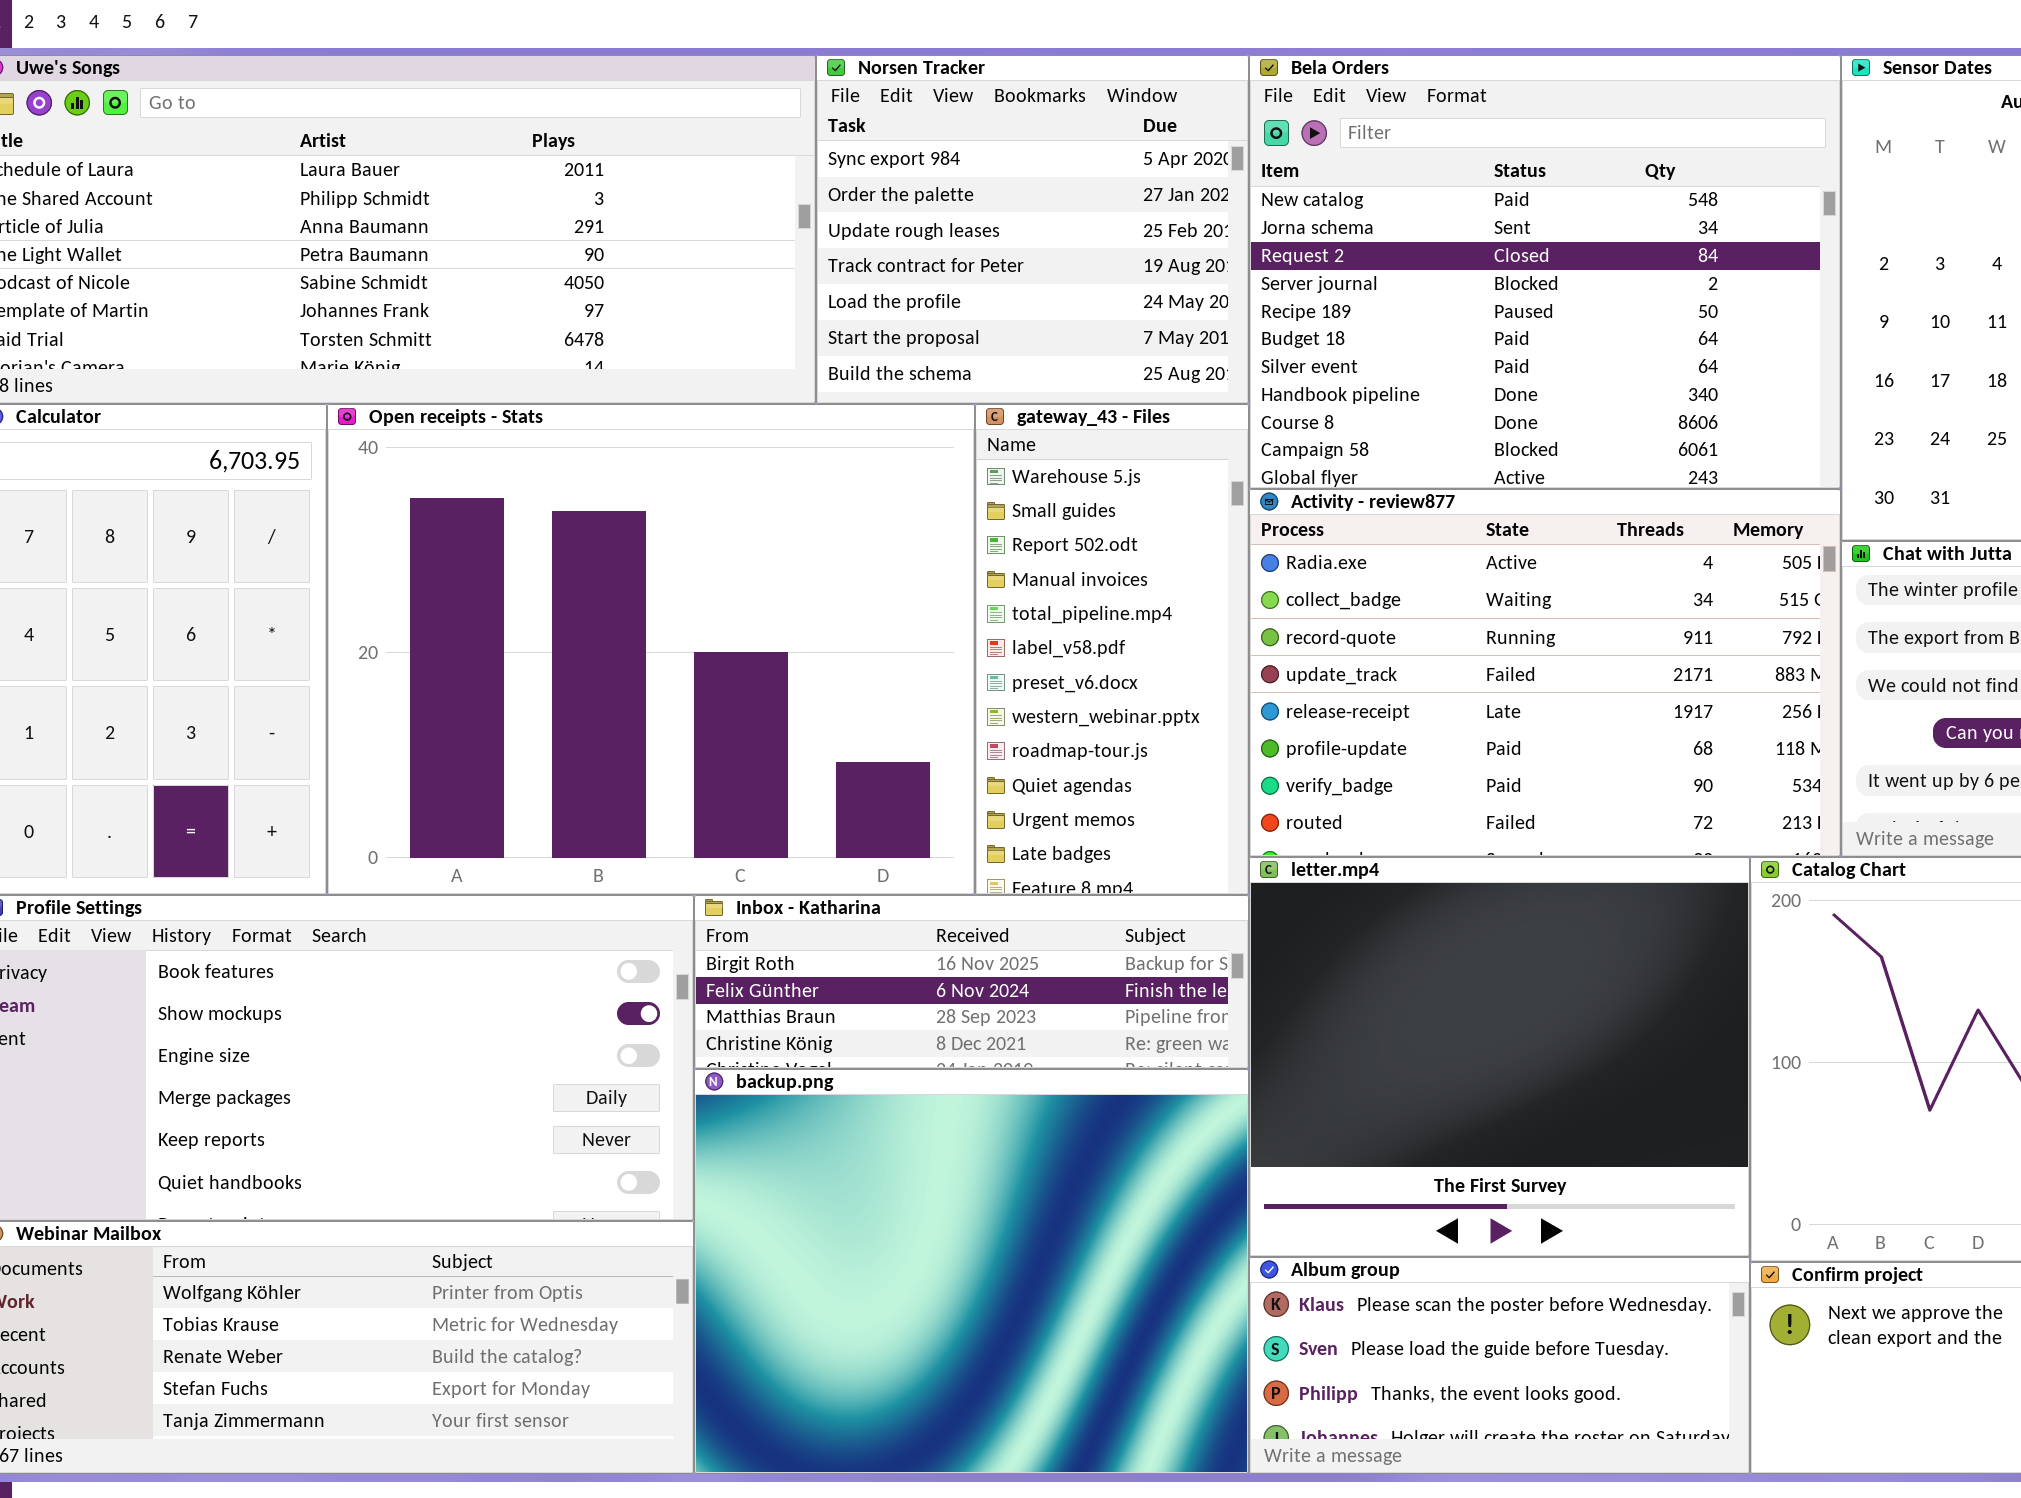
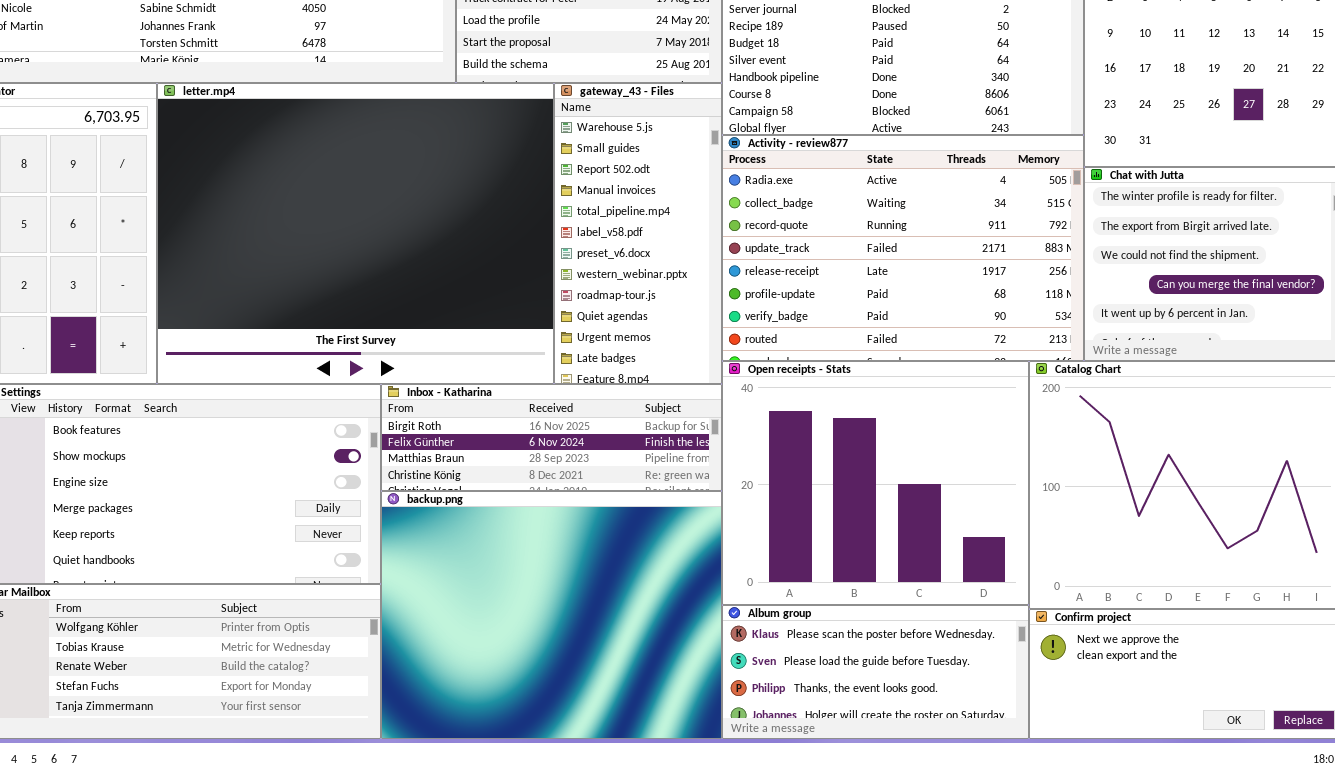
Open receipts - Stats: [327,404,975,895] -> [722,361,1029,605], moved, resized
letter.mp4: [1249,857,1750,1257] -> [157,83,554,384], moved, resized

